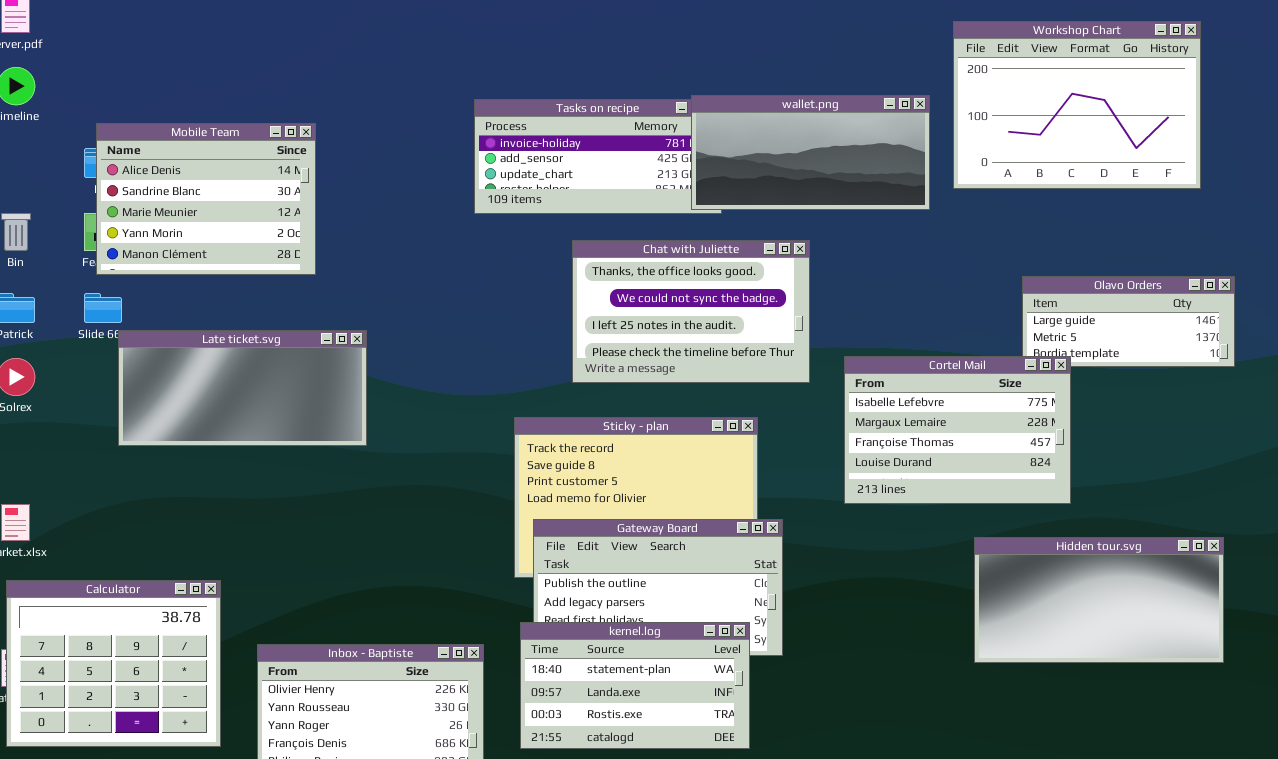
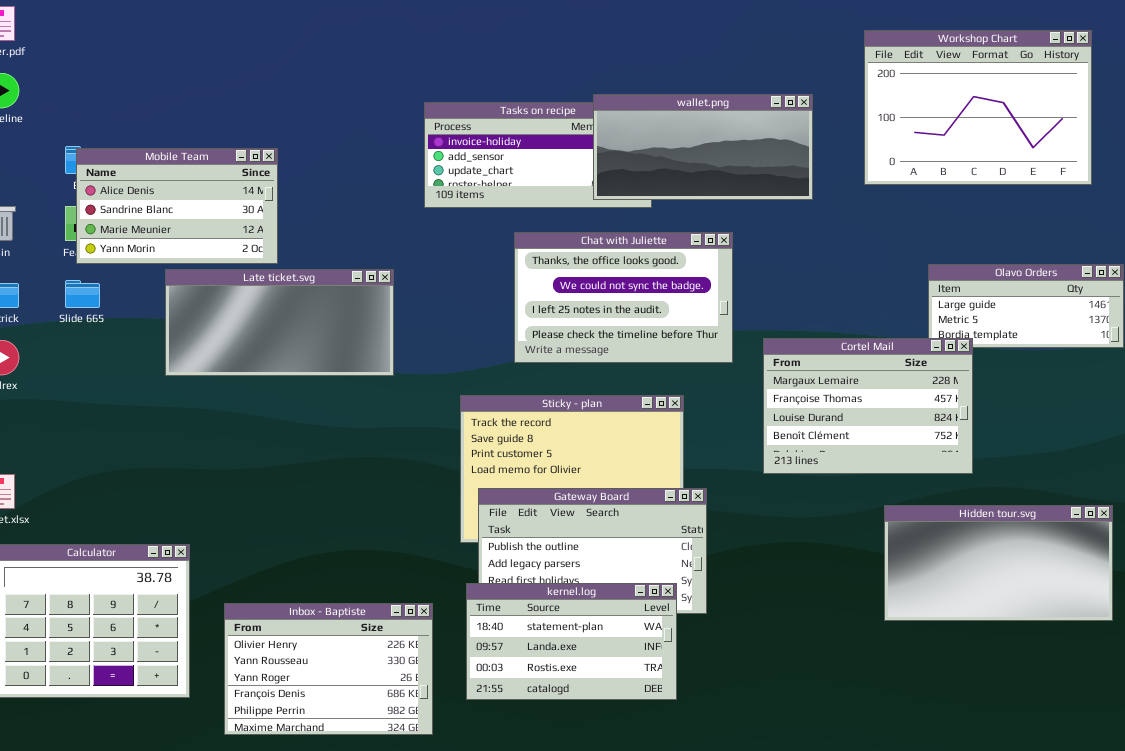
wallet.png: [691,95,930,210] -> [593,94,813,200], moved
Mobile Team: [96,123,316,275] -> [76,148,278,264], resized
Late ticket.svg: [118,330,367,446] -> [165,269,394,376], moved
Cortel Mail: [844,356,1071,504] -> [763,338,973,474], scrolled down 1 row

